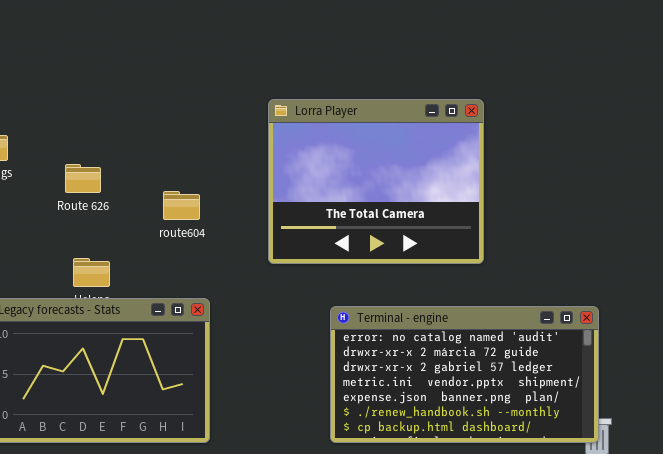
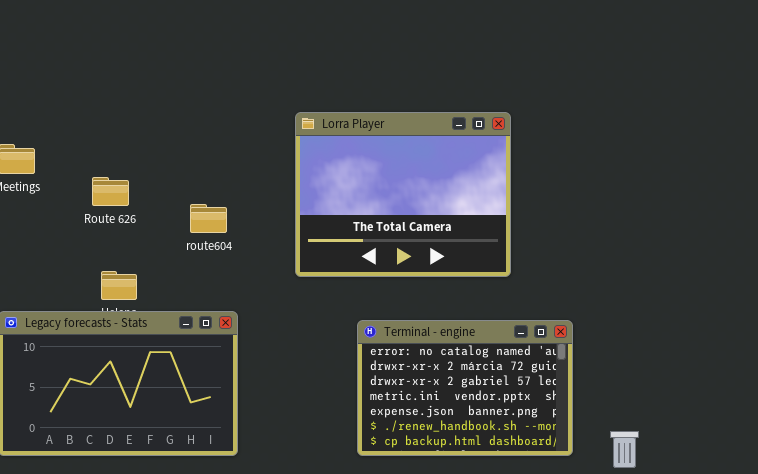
Terminal - engine: [330,306,599,443] -> [357,320,573,456], resized

